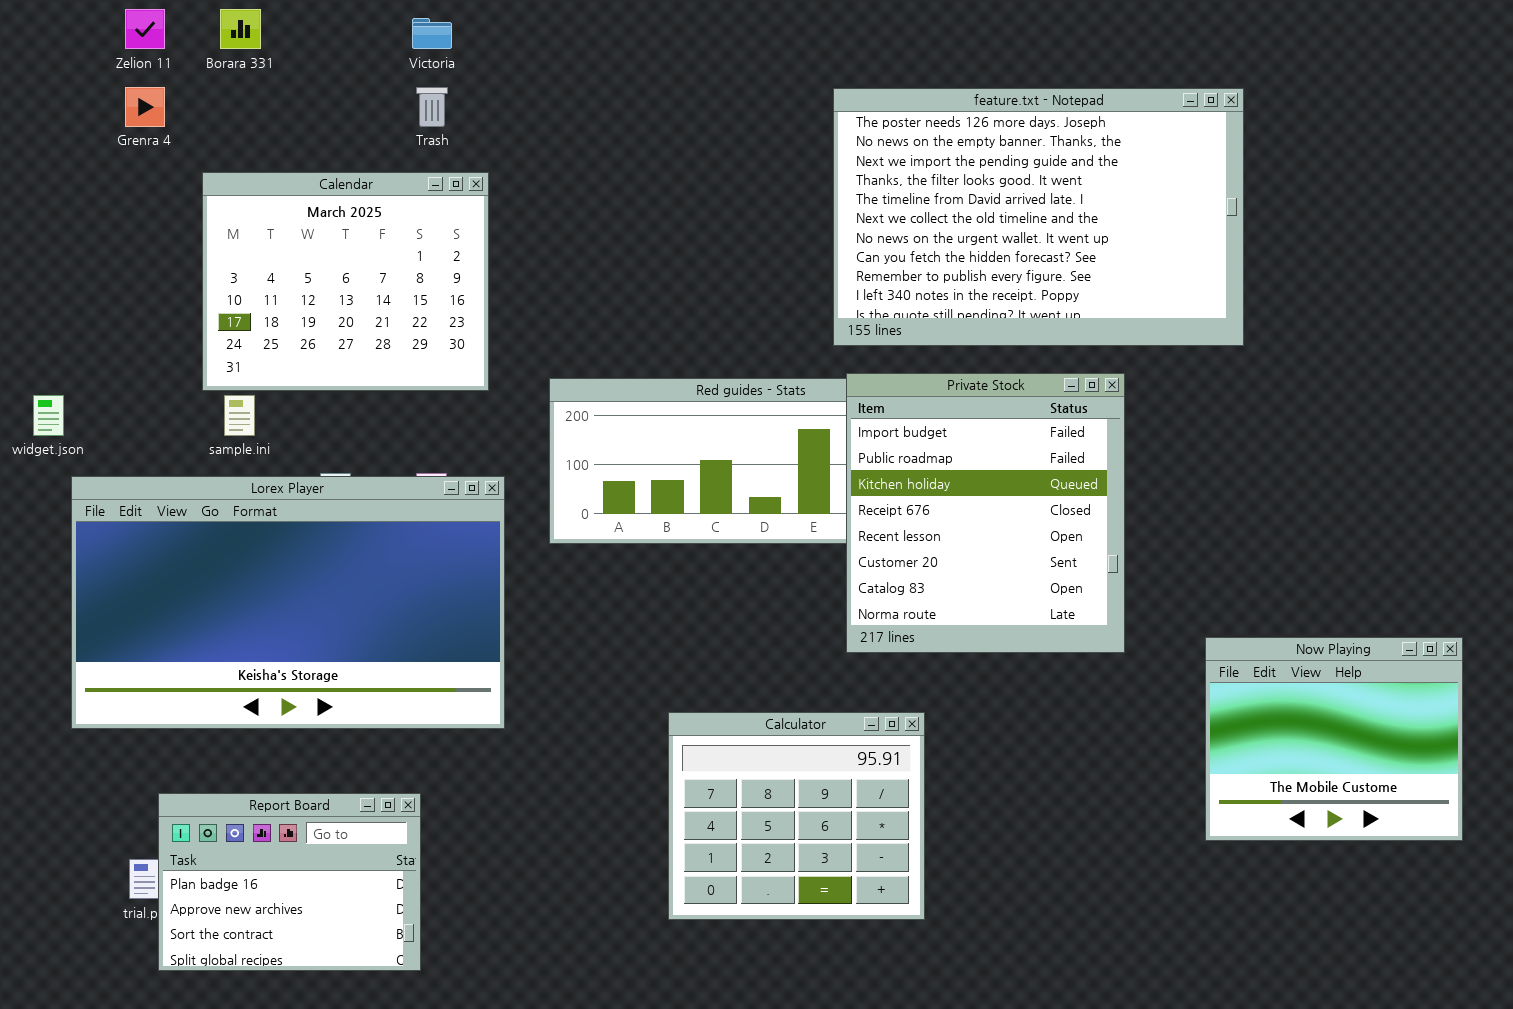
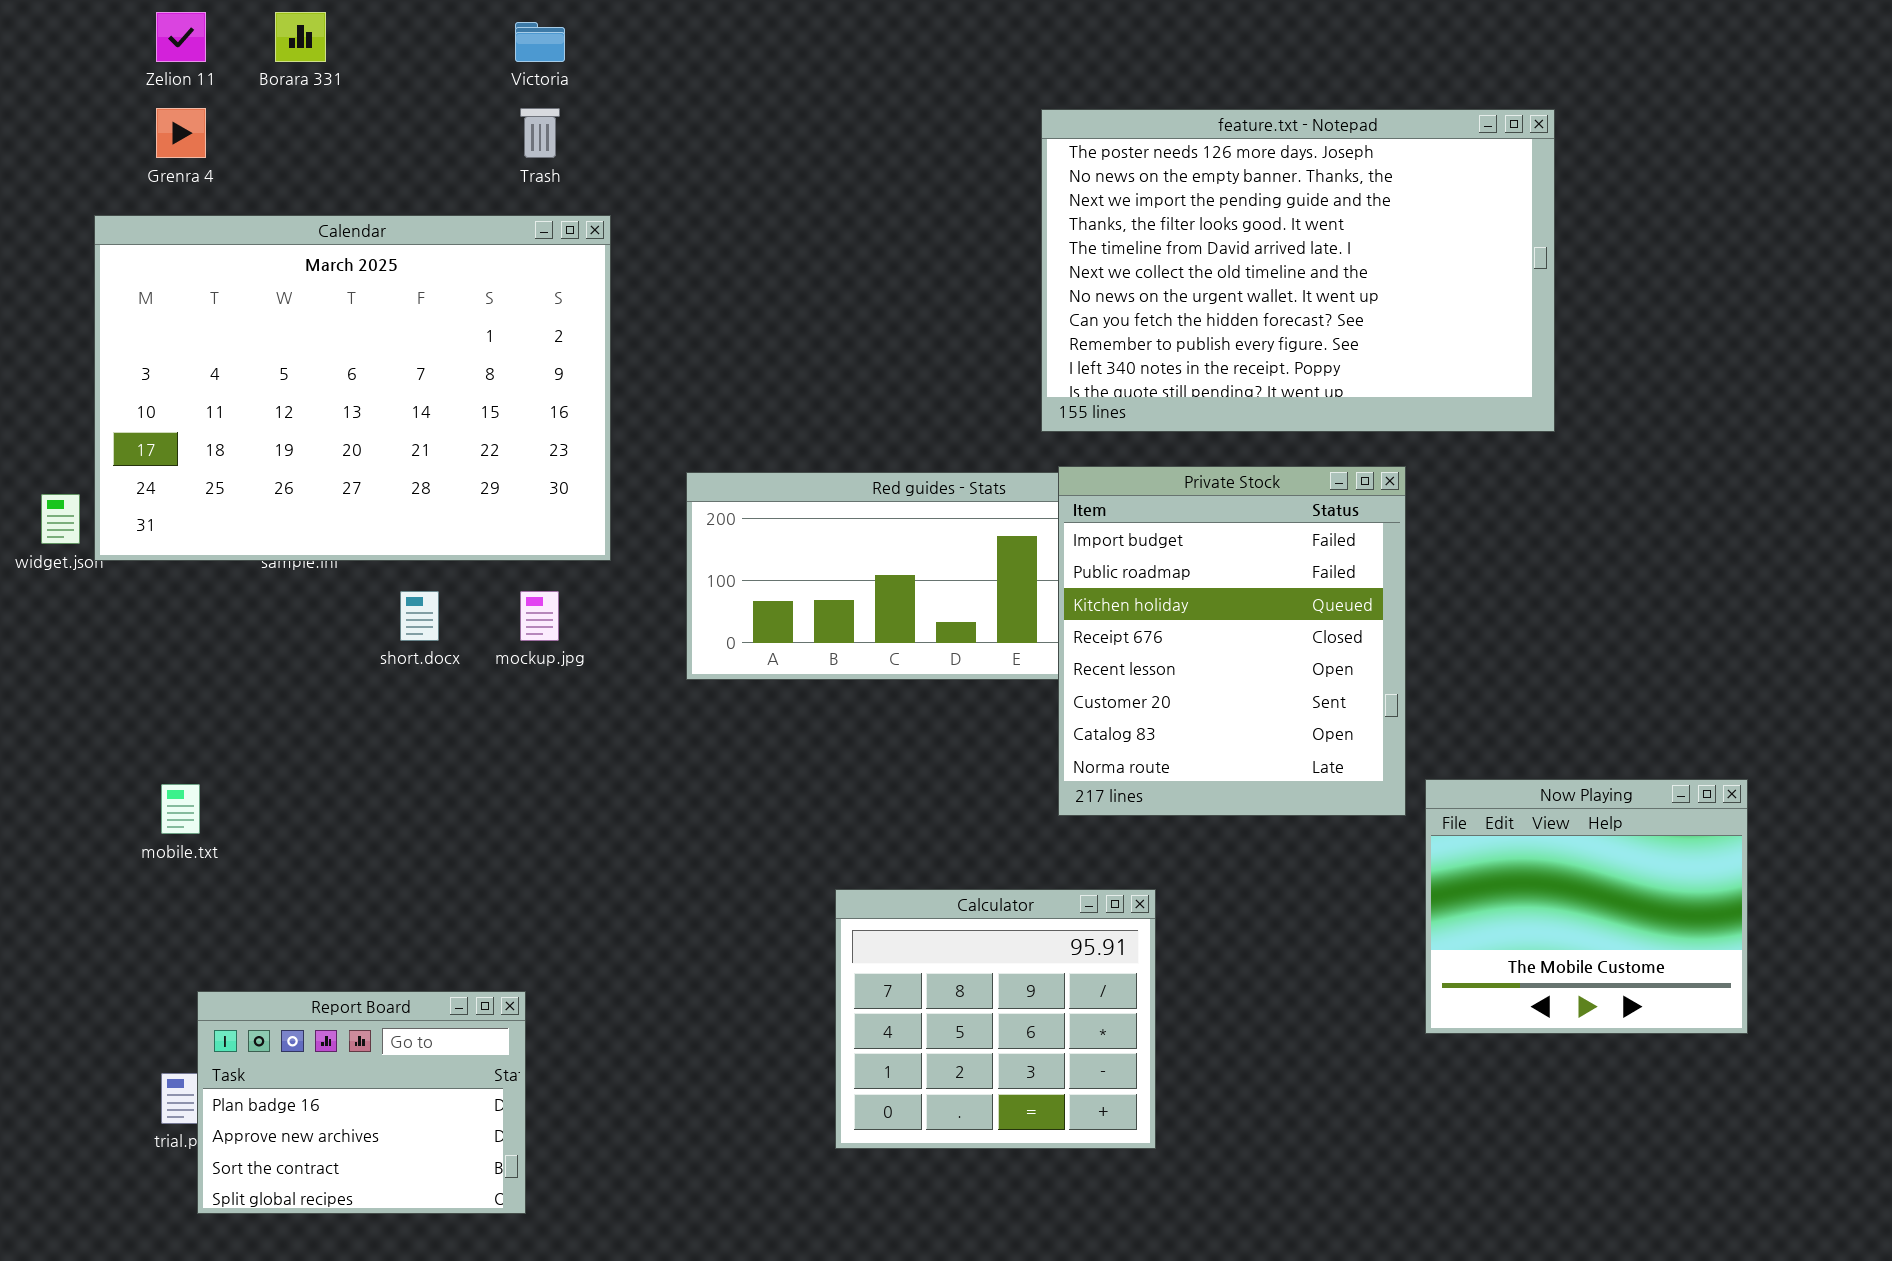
Calendar: [202,172,489,391] -> [94,215,611,561], resized
Lorex Player: [71,476,505,729] -> none, closed
Now Playing: [1205,637,1463,841] -> [1425,779,1748,1034], moved

